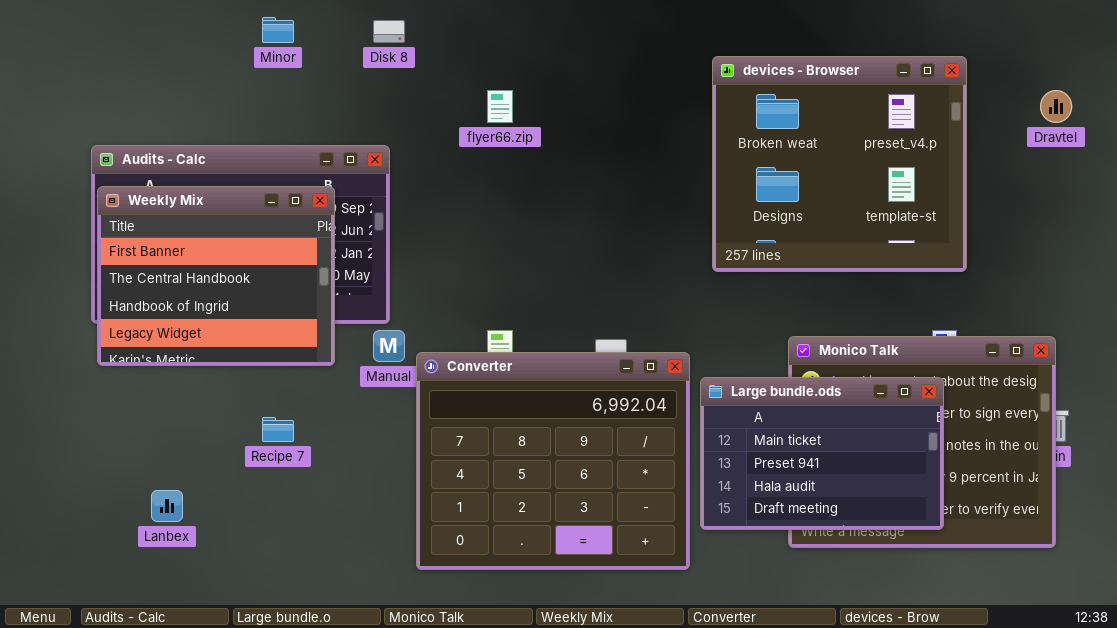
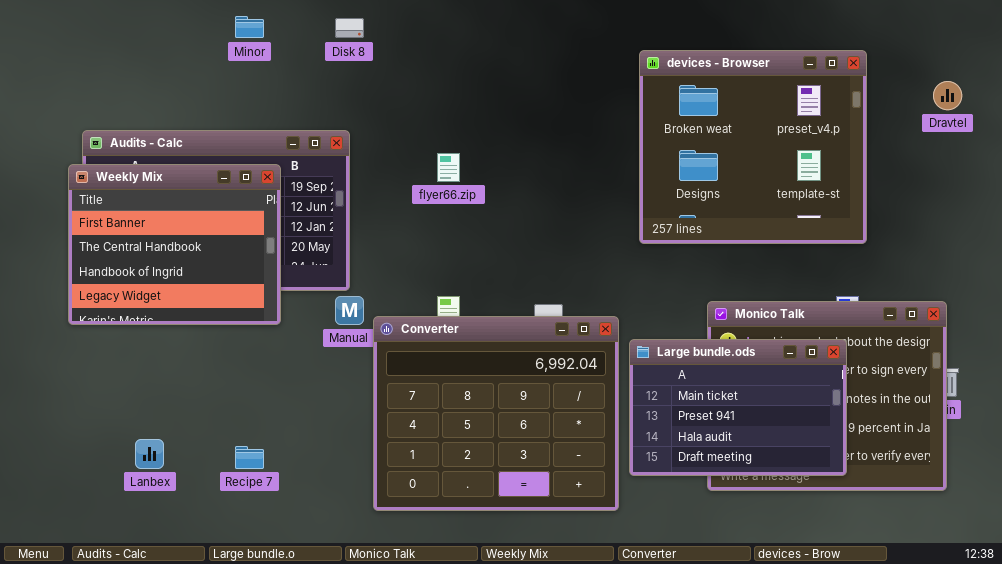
flyer66.zip: [487,90,513,123] -> [437,153,460,182], moved
Weekly Mix: [97,186,335,366] -> [68,164,281,325], moved
Recipe 7: [262,417,294,442] -> [235,446,264,469], moved

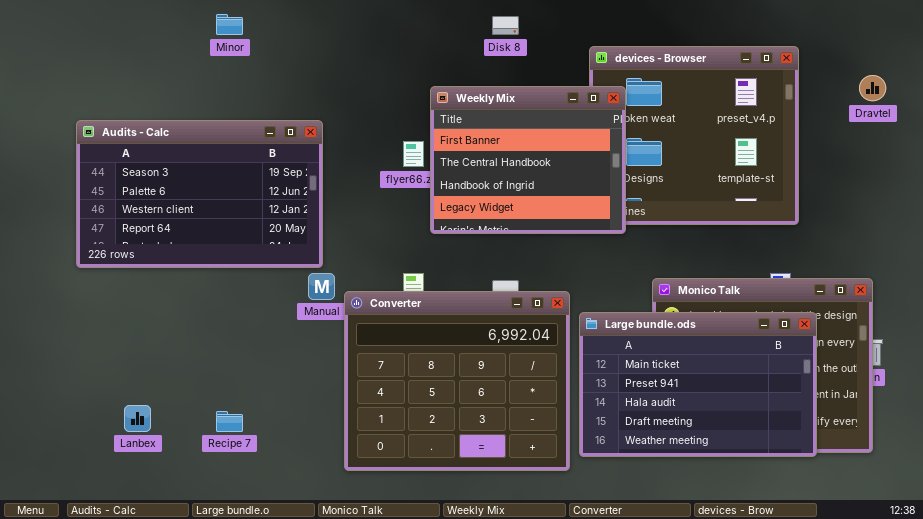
Disk 8: [335,18,364,38] -> [492,16,519,35], moved
Weekly Mix: [68,164,281,325] -> [430,86,626,234], moved
Large bundle.ods: [629,339,847,476] -> [579,312,817,457], resized

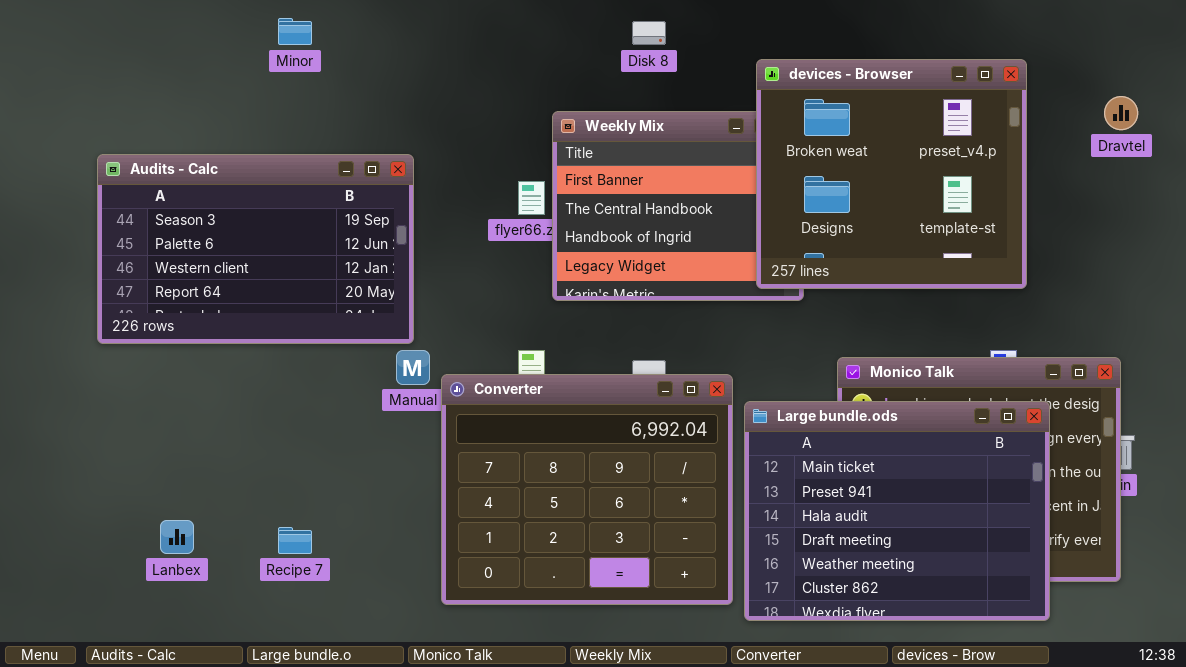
devices - Browser: [589,46,799,225] -> [756,59,1027,289], raised
Large bundle.ods: [579,312,817,457] -> [744,401,1050,621], resized

